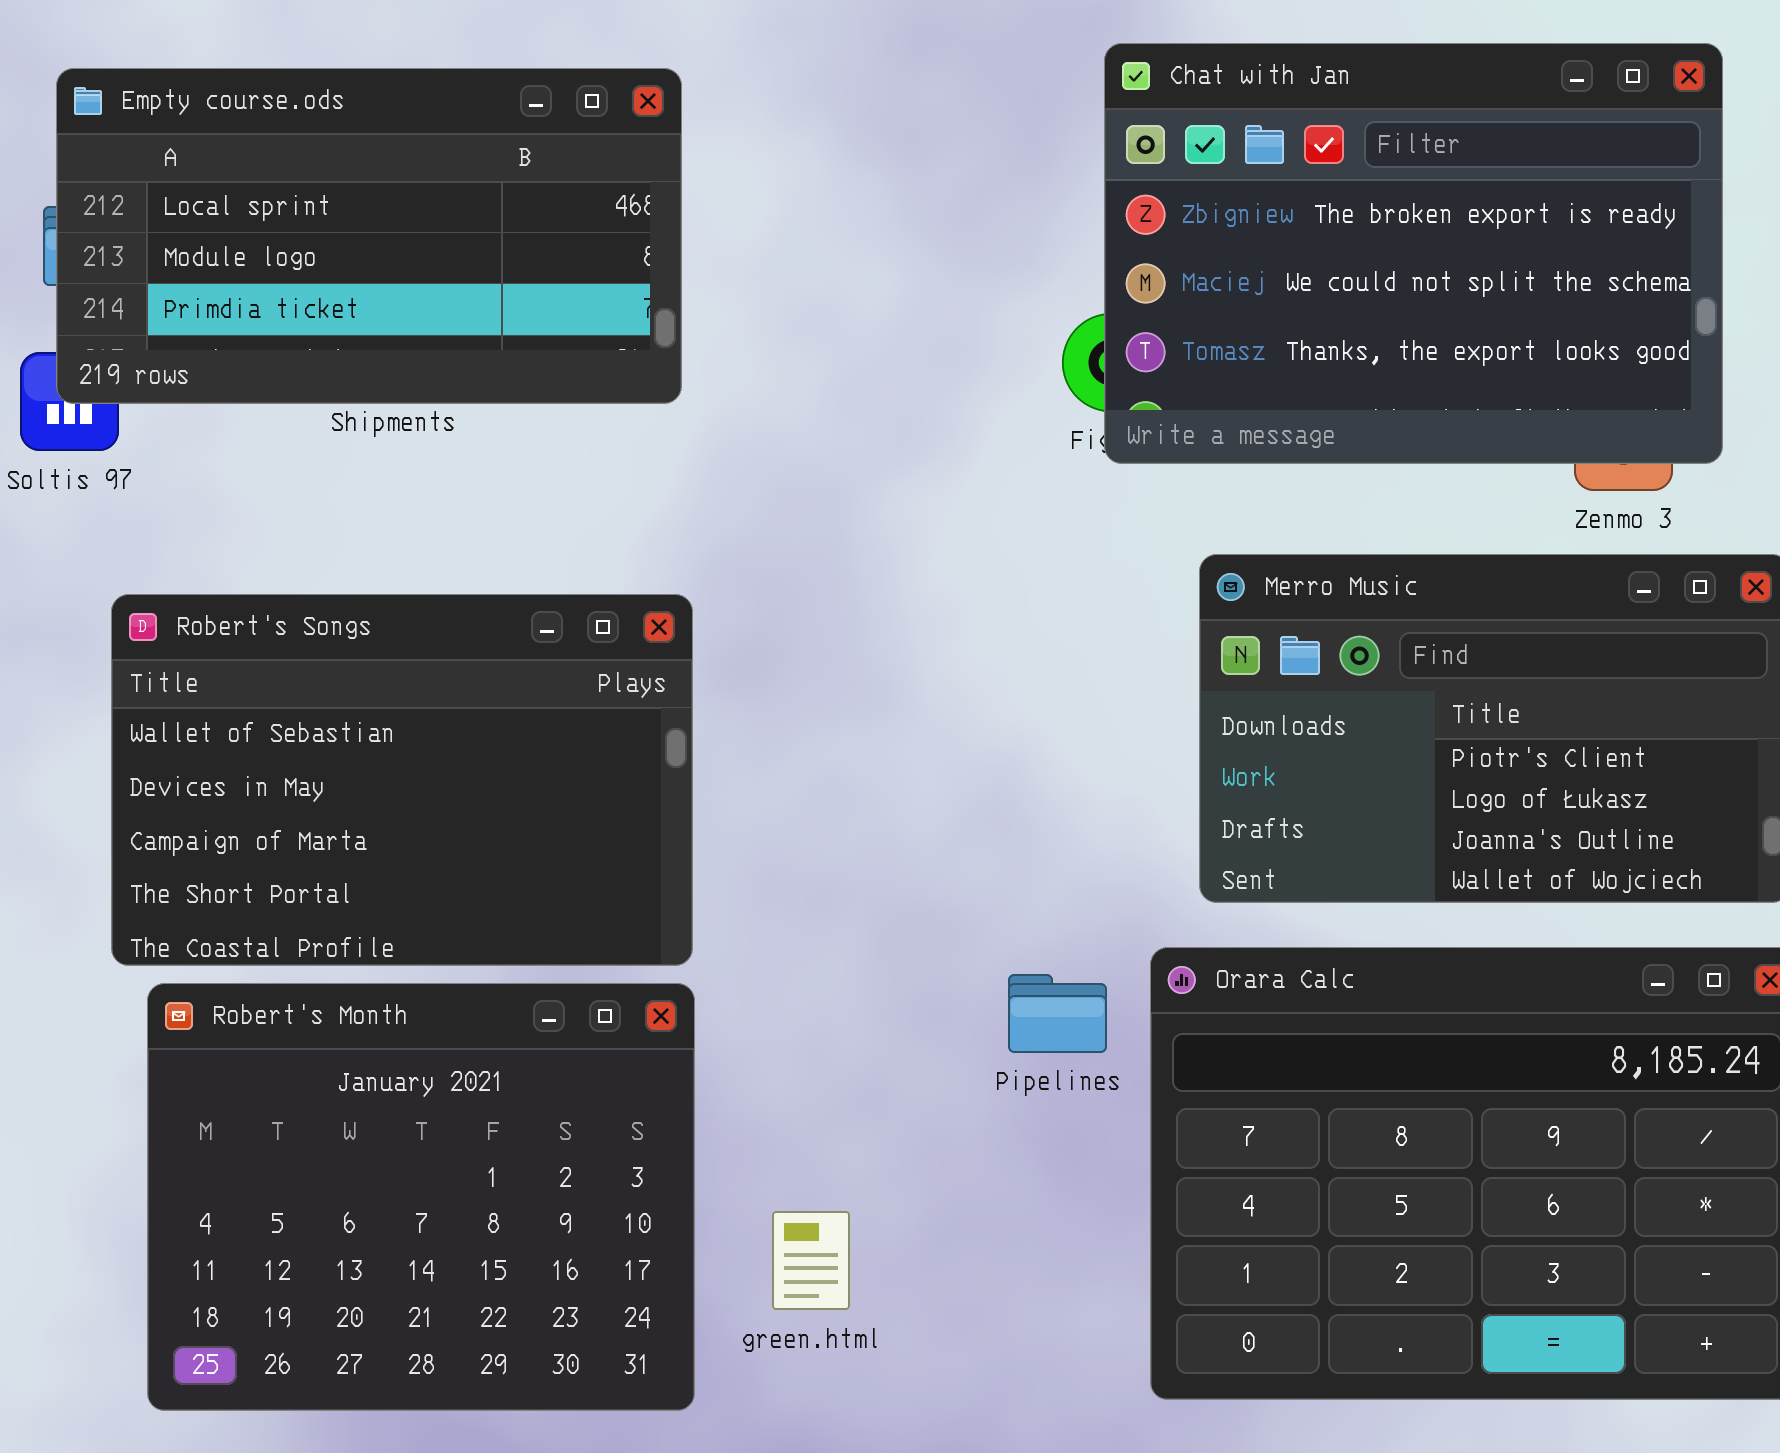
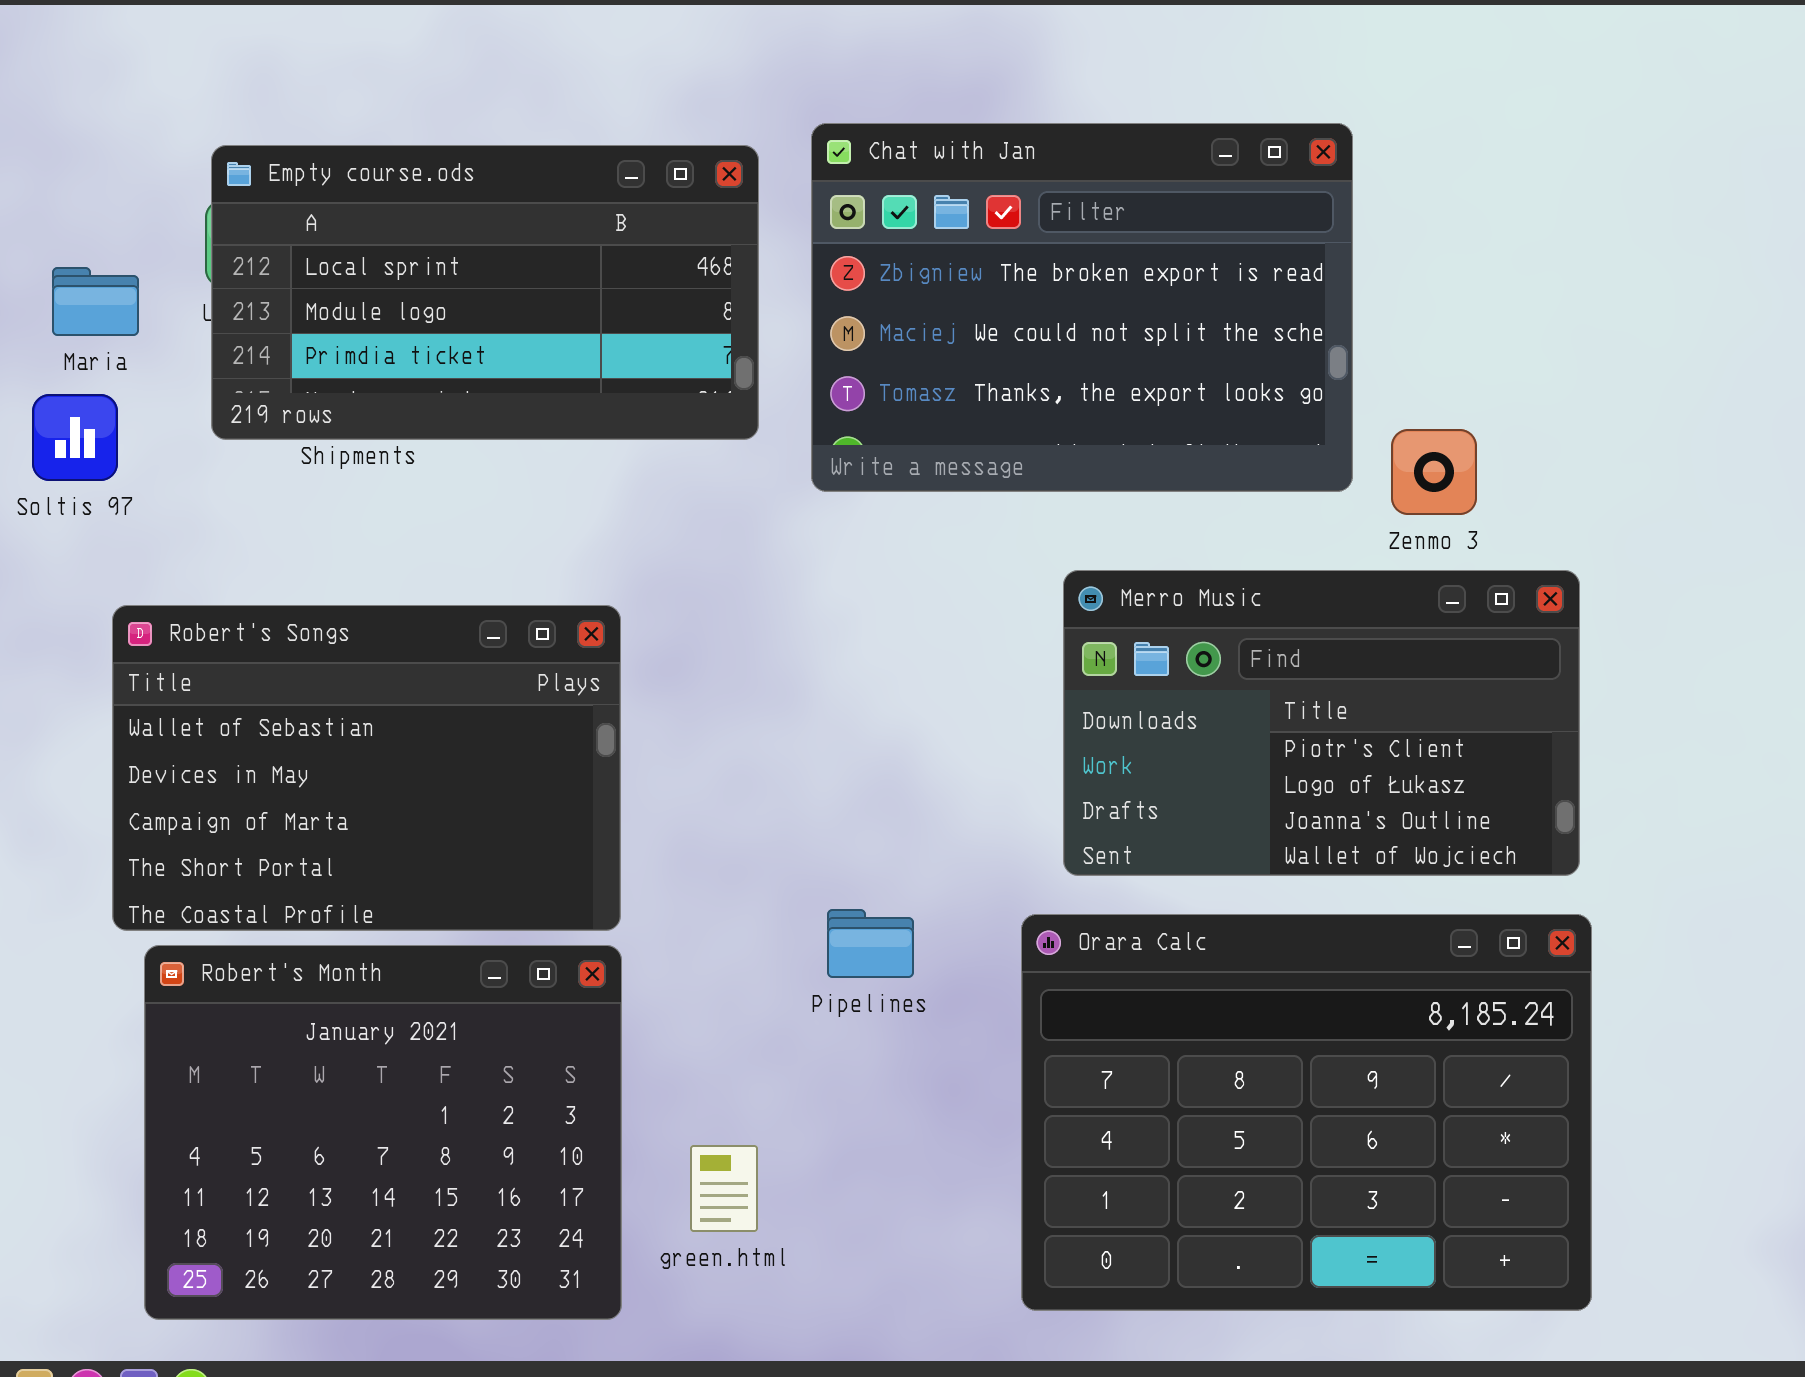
Chat with Jan: [1104,43,1723,464] -> [811,123,1353,492], moved
Empty course.ods: [56,68,682,404] -> [211,145,759,440], moved
Pipelines: [1008,974,1107,1053] -> [827,909,914,978], moved

